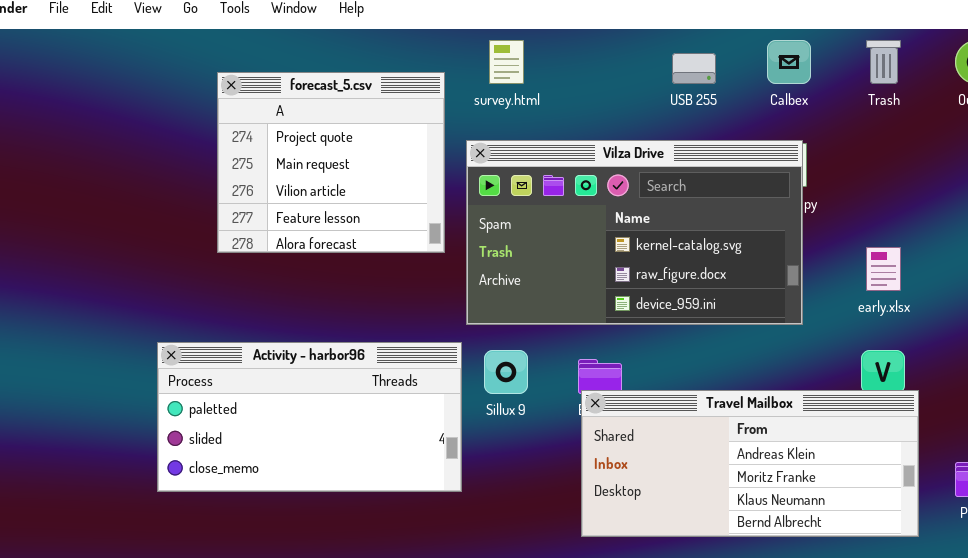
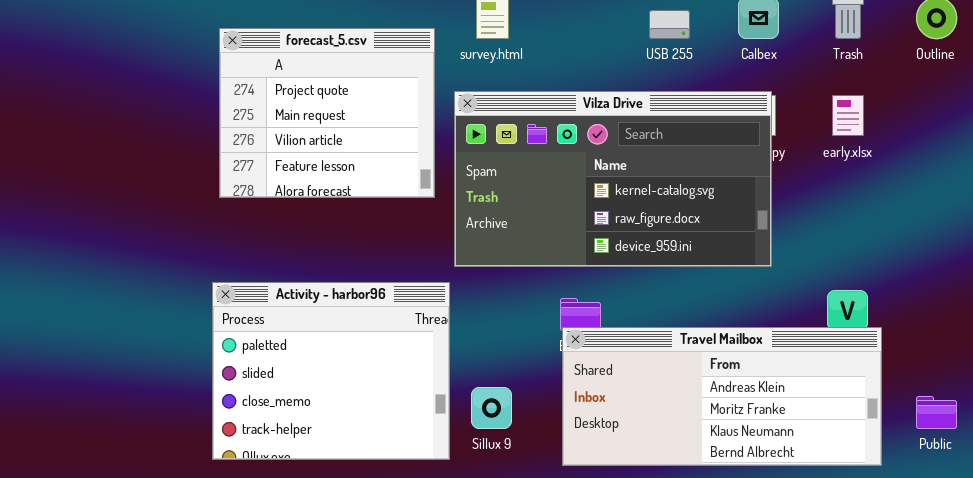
early.xlsx: [866,247,901,291] -> [832,95,864,136], moved
Activity - harbor96: [157,342,462,492] -> [212,282,450,460], resized
Sillux 9: [484,350,528,394] -> [471,387,512,429], moved

